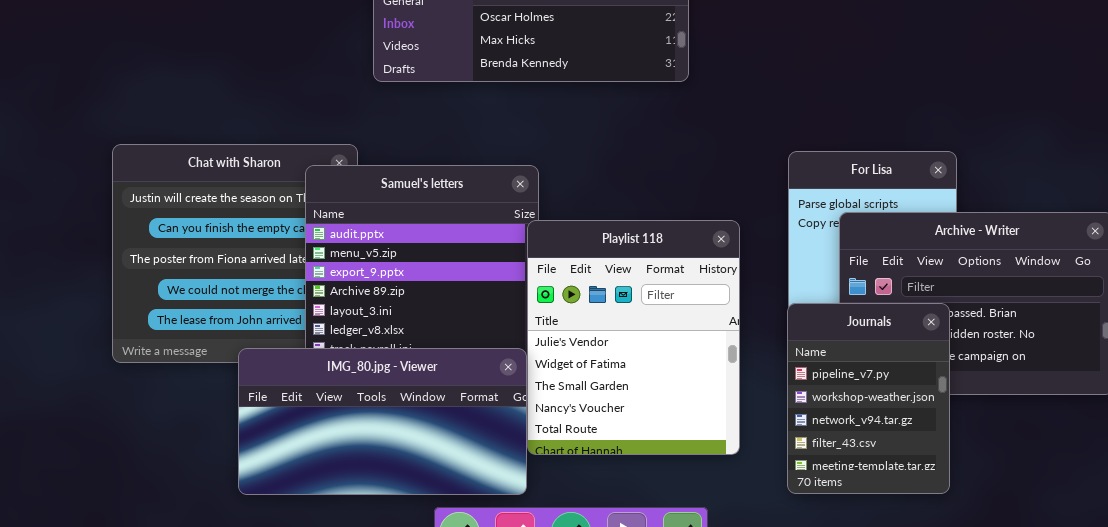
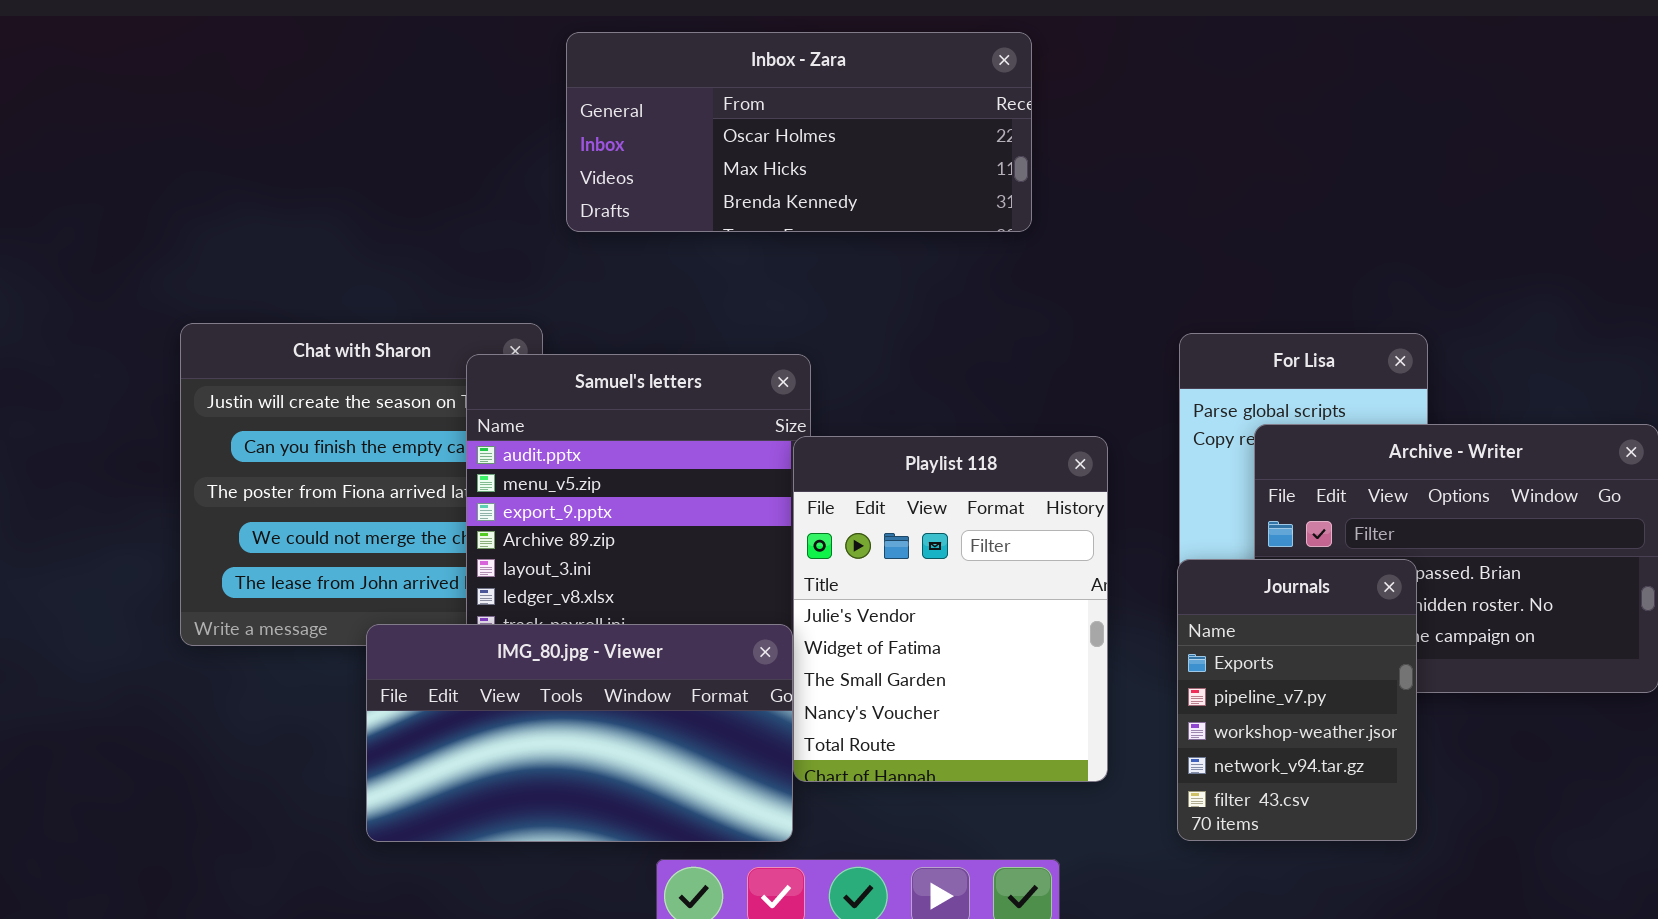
Journals: [787,303,950,494] -> [1177,559,1417,841], scrolled up 1 row

